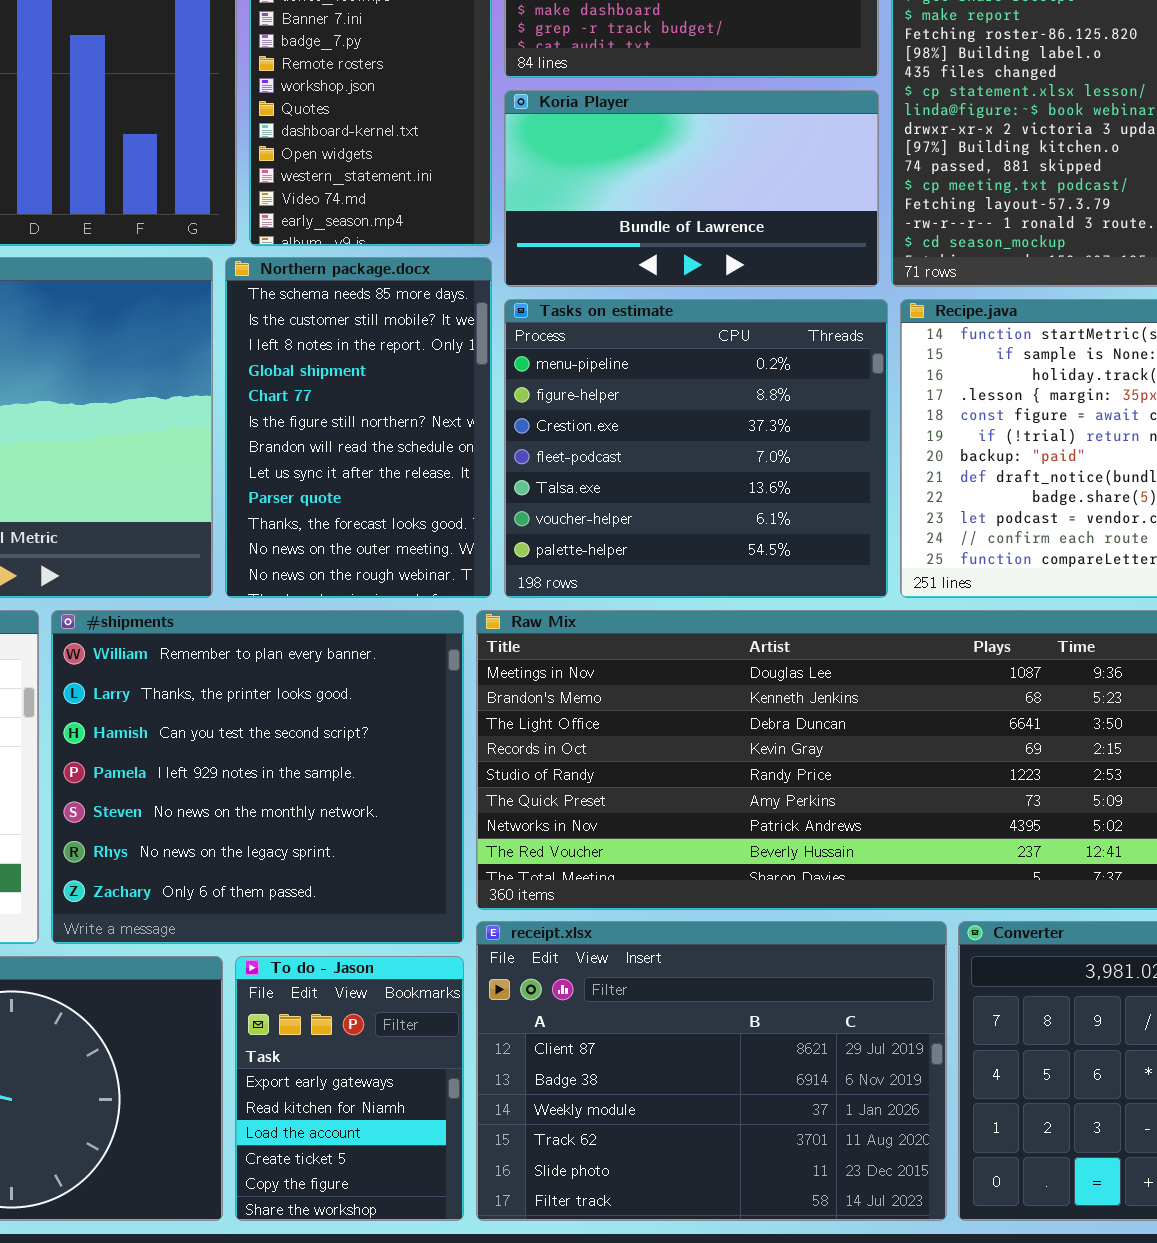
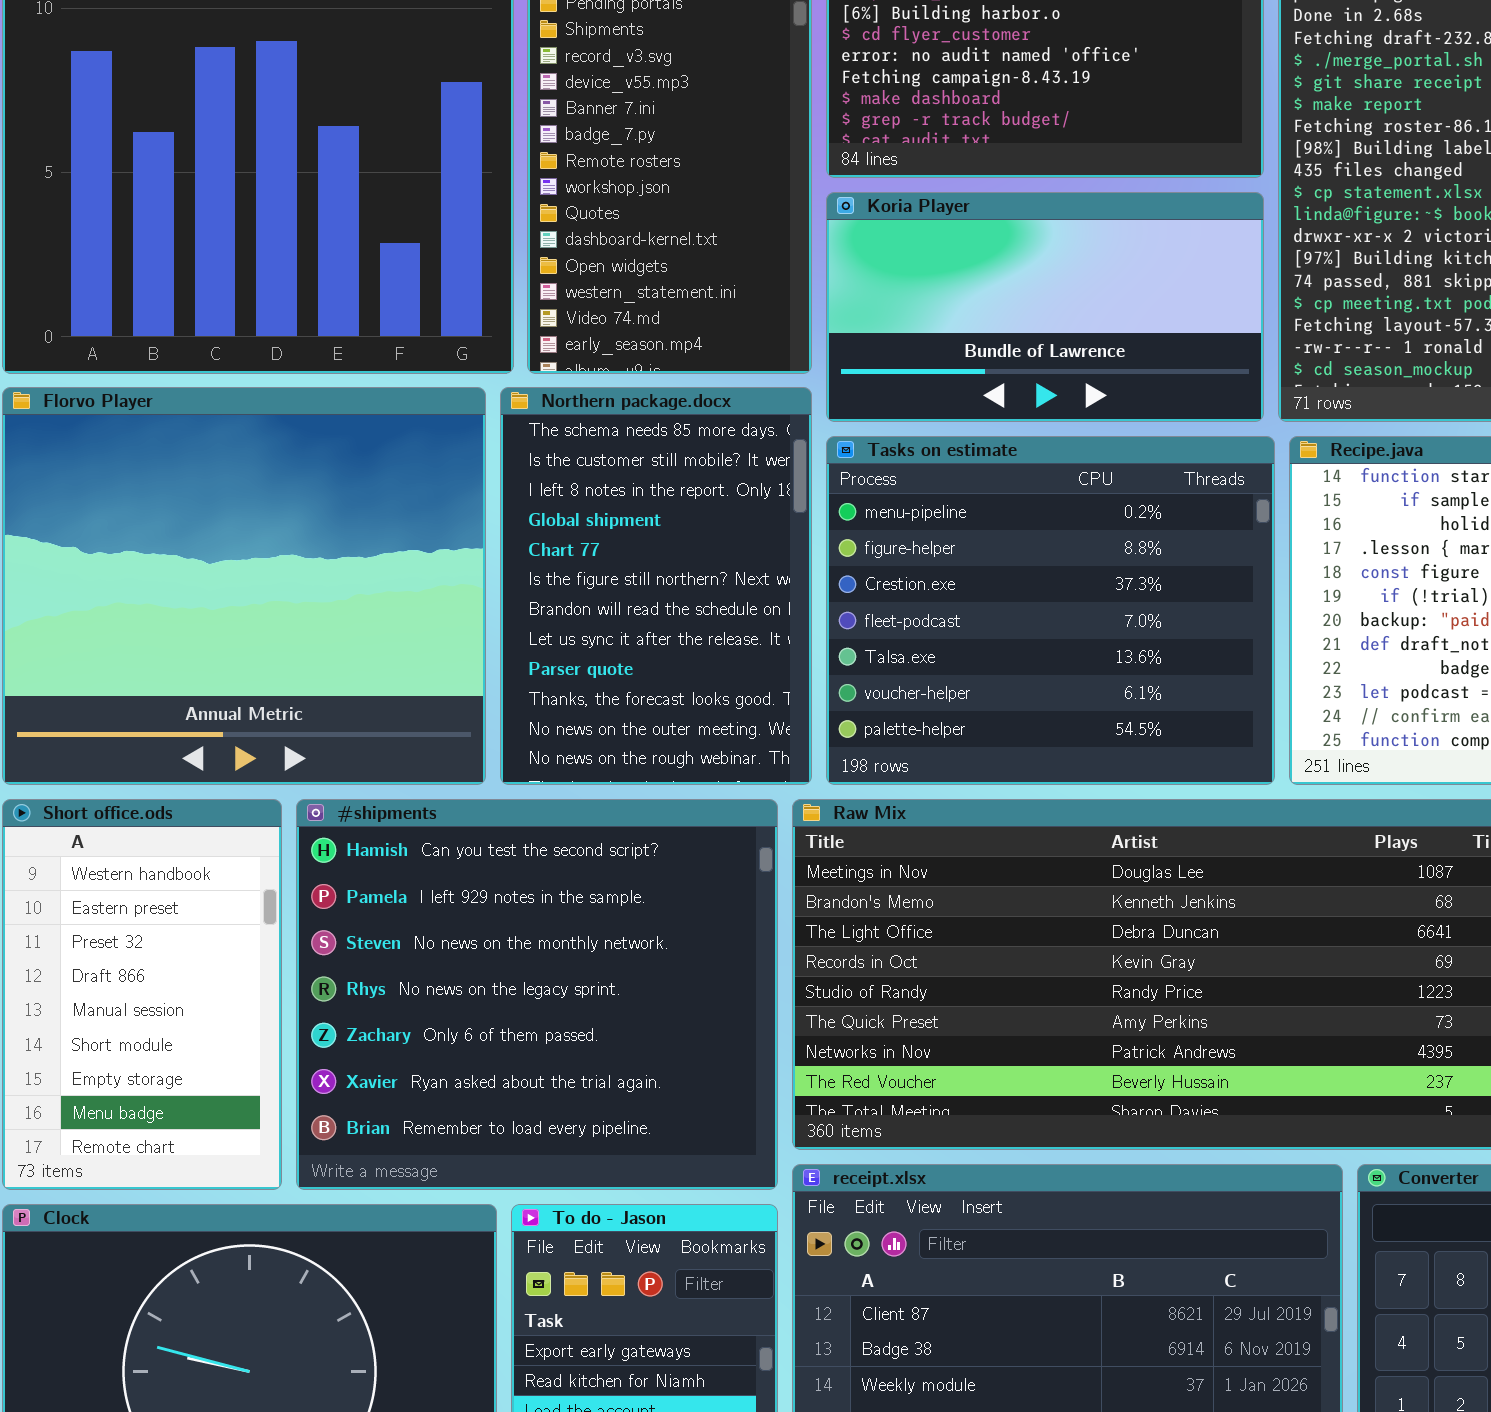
#shipments: [51,610,464,944] -> [296,799,778,1190], scrolled down 2 rows

